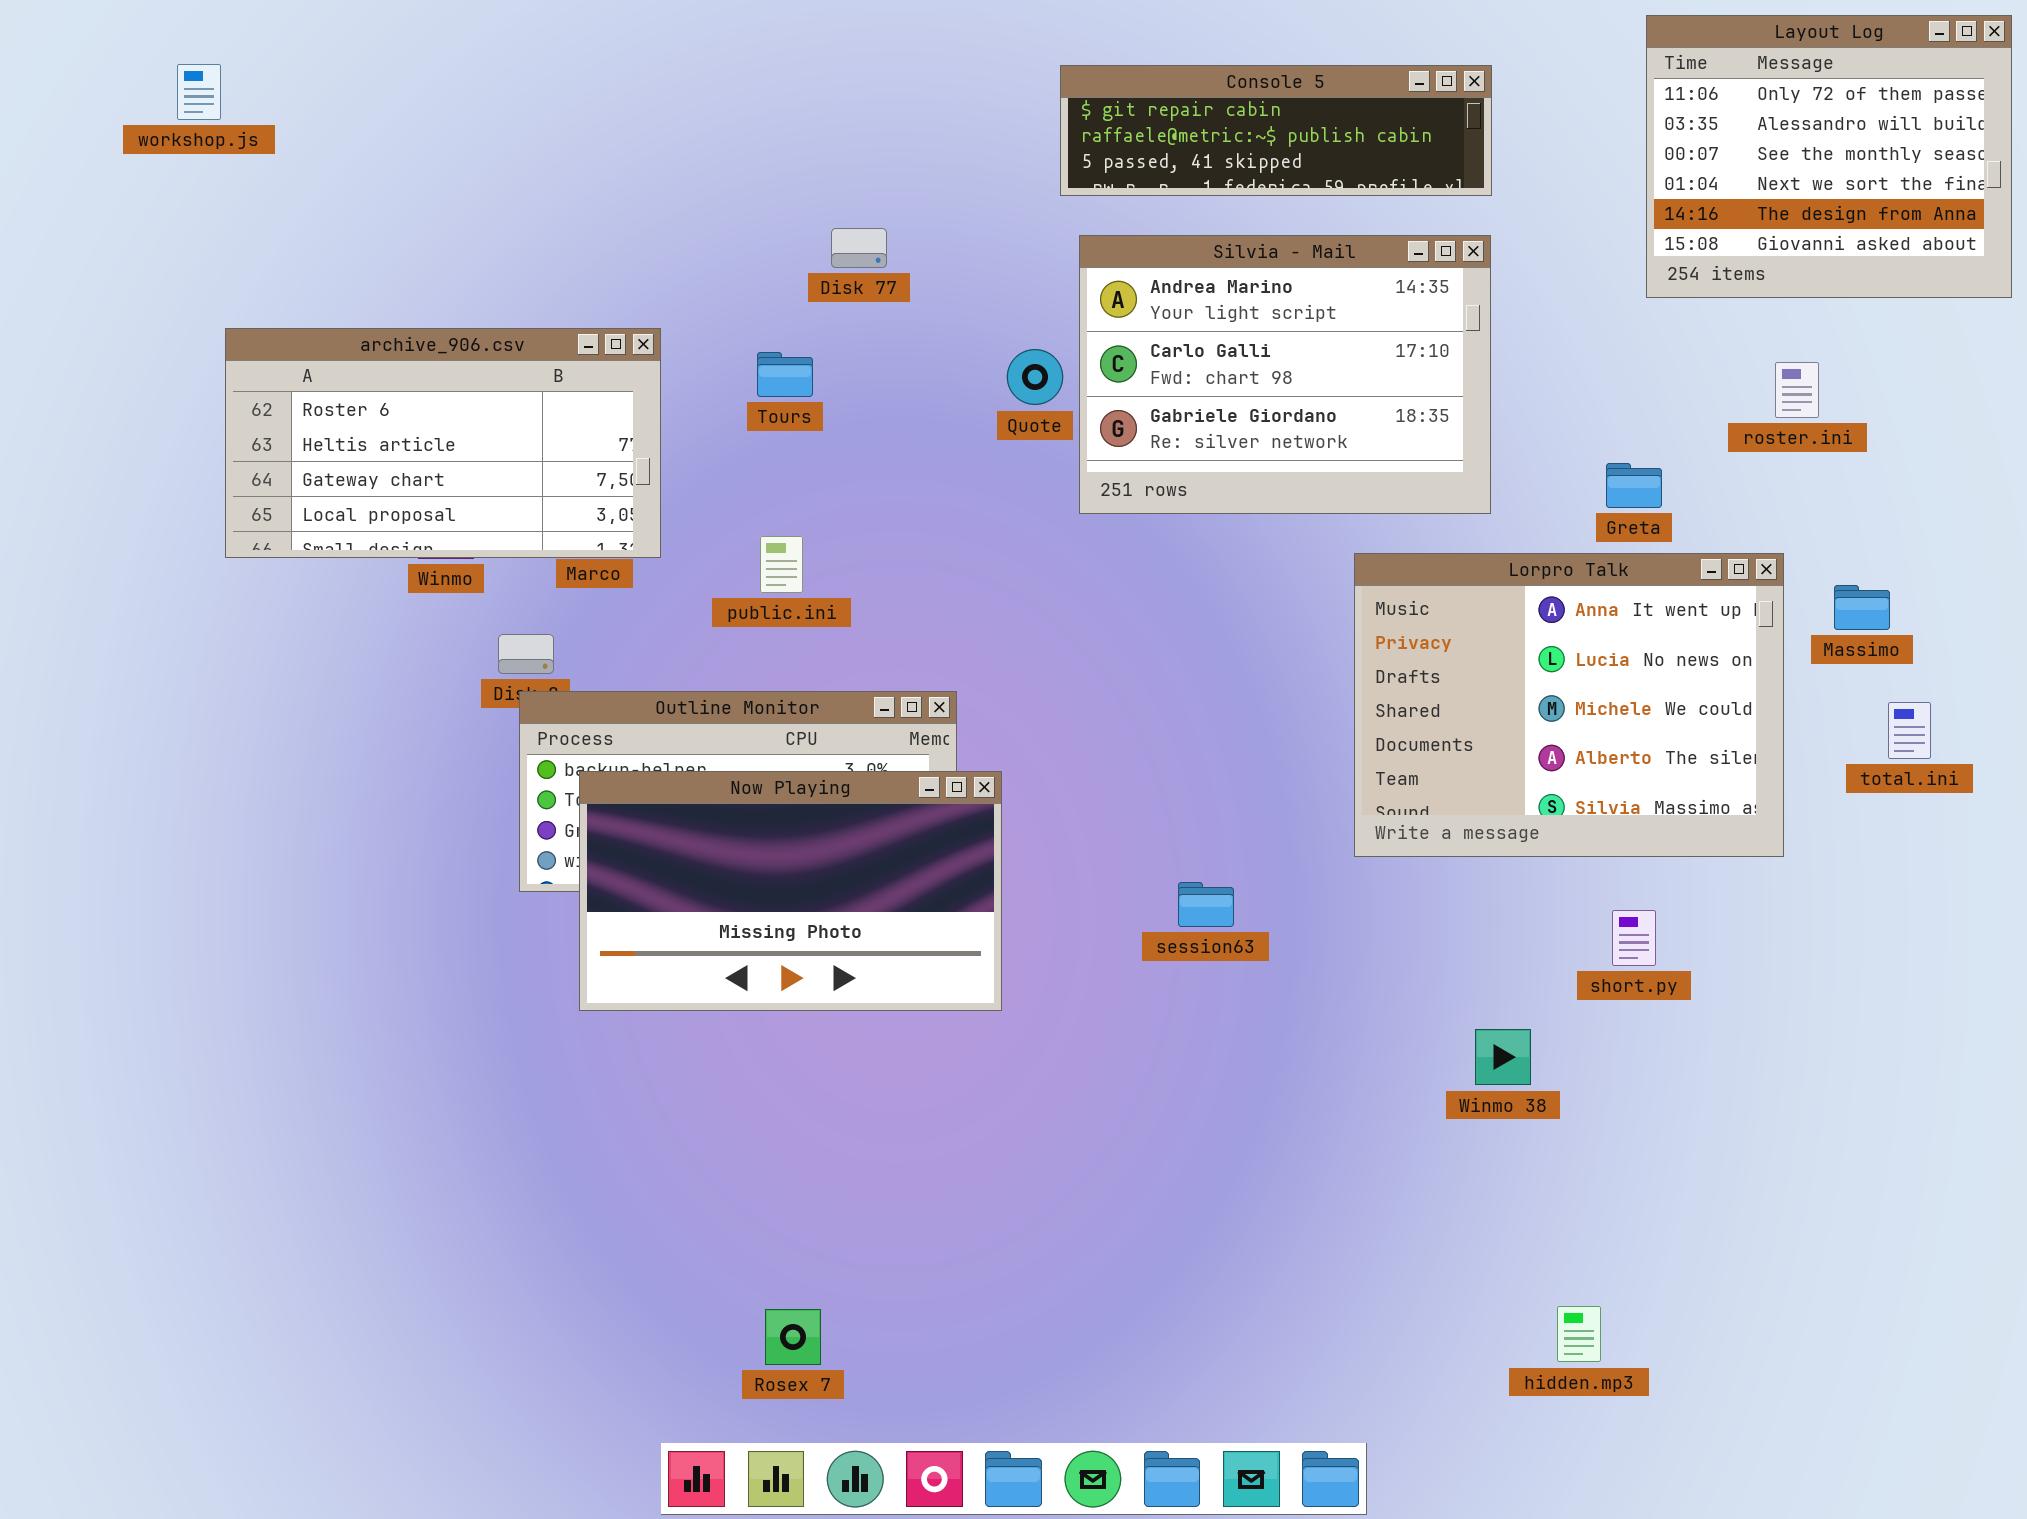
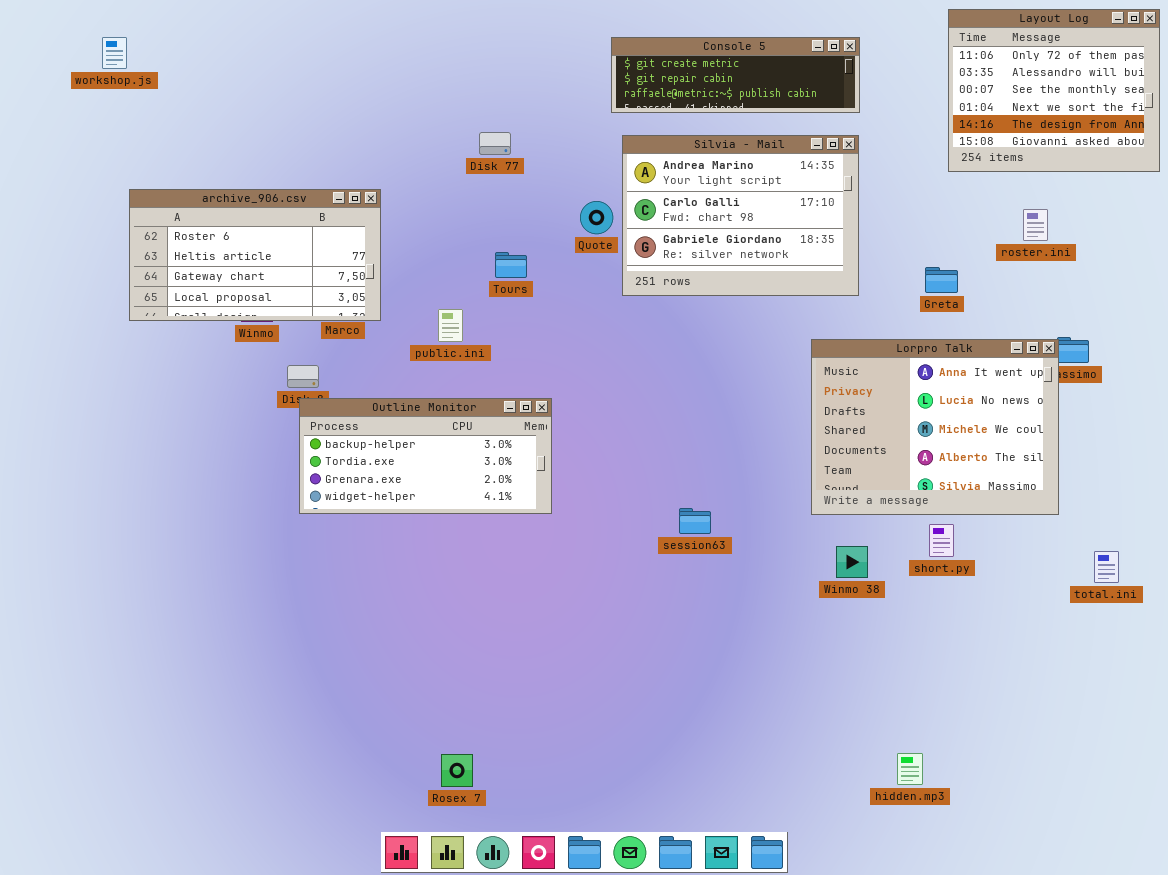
Console 5: [1060,65,1492,196] -> [611,37,860,113], scrolled up 1 row
Tours: [757,352,813,397] -> [495,252,527,278], moved
Lorpro Talk: [1354,553,1784,857] -> [811,339,1059,515], moved
total.ini: [1888,702,1931,759] -> [1094,551,1119,583], moved
Now Playing: [579,771,1002,1011] -> none, closed
Winmo 38: [1475,1029,1531,1085] -> [836,546,868,578], moved

